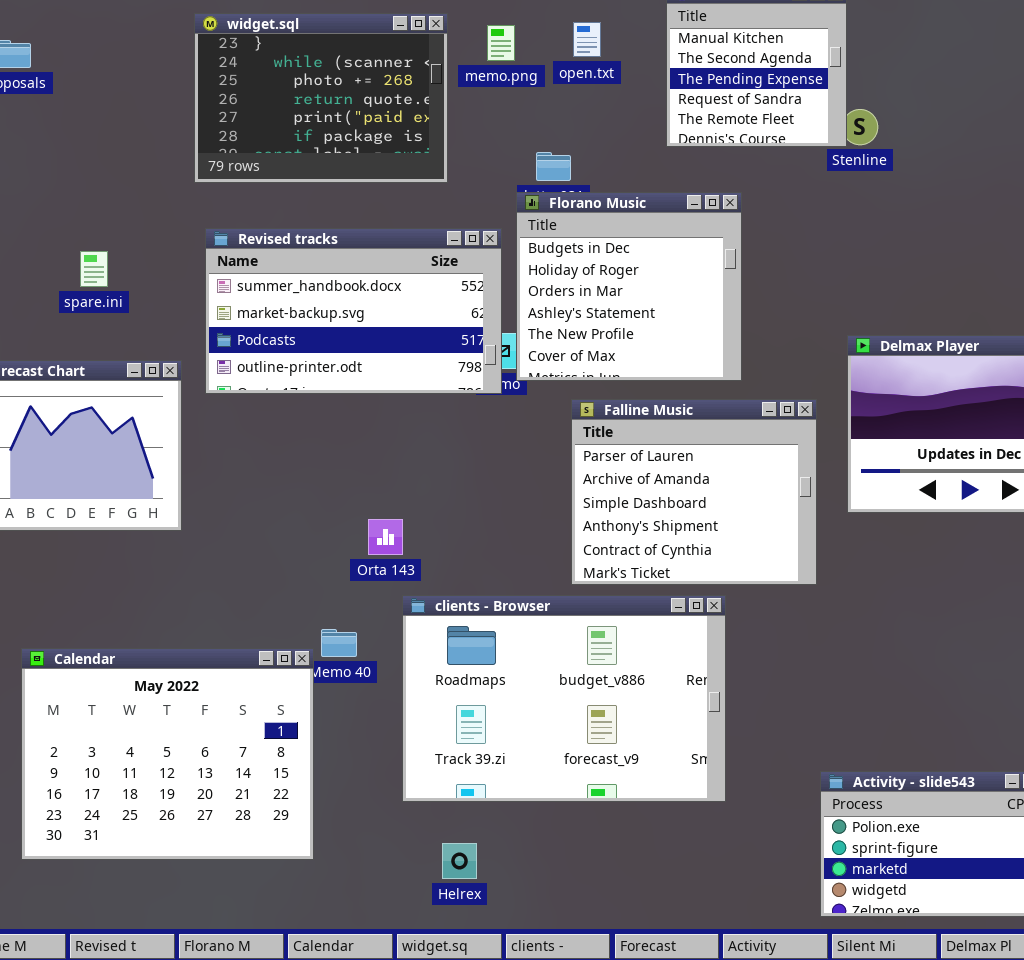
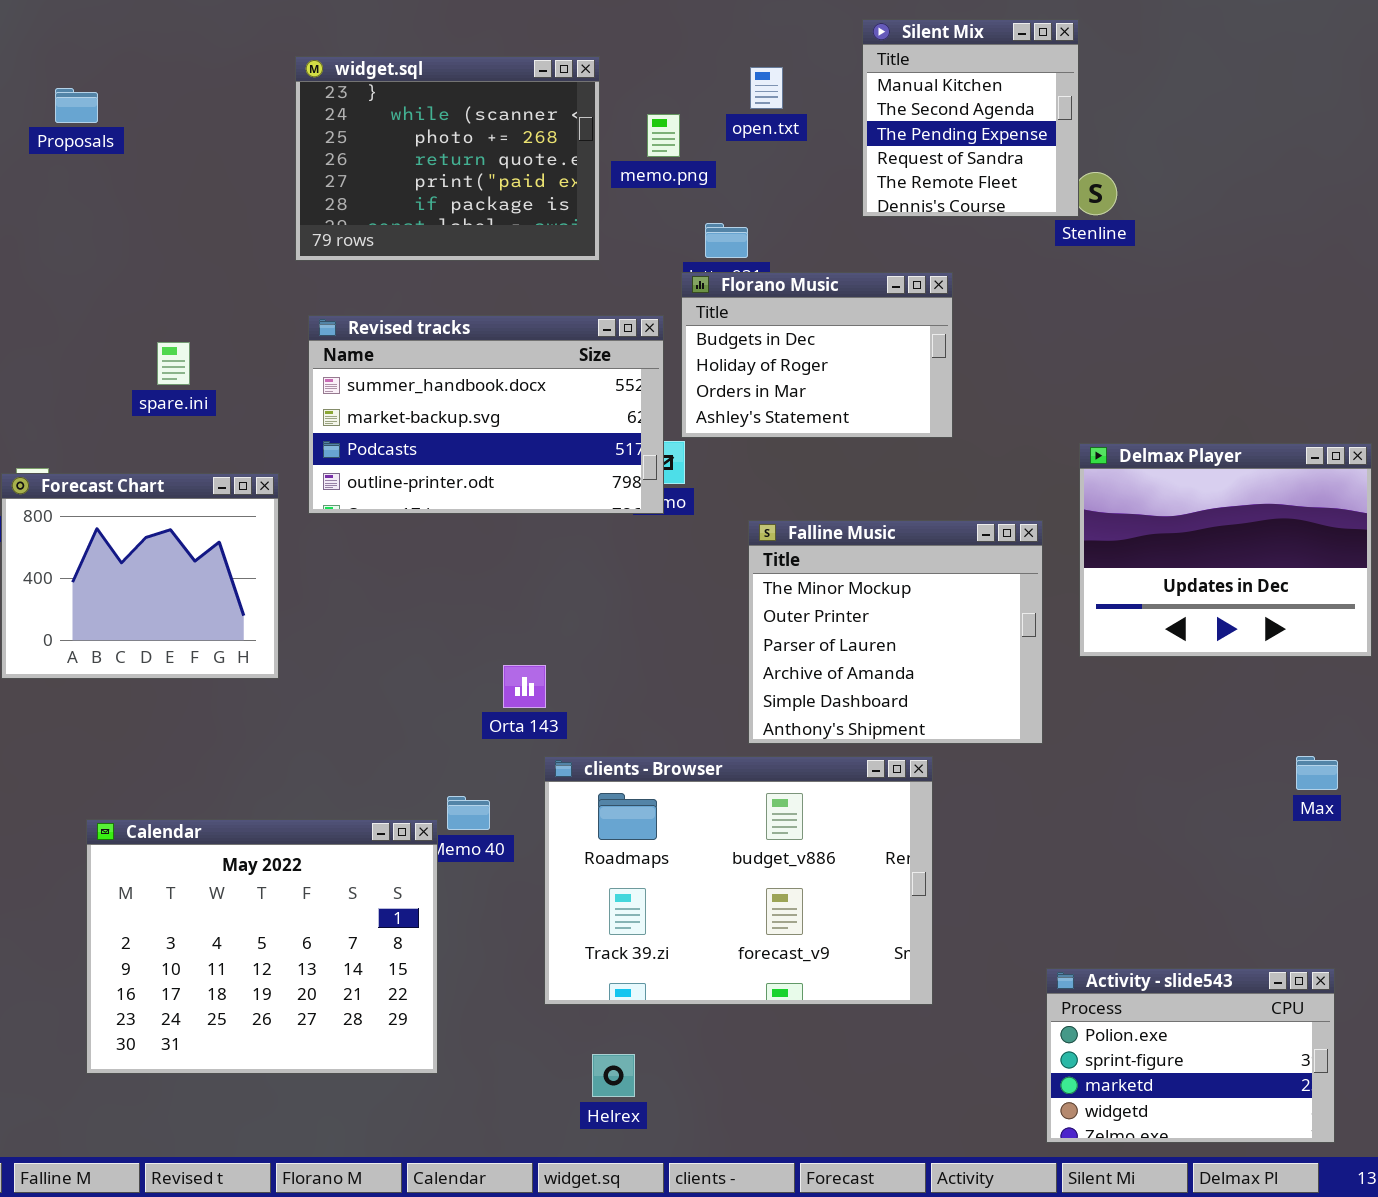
memo.png: [487,25,515,61] -> [647,114,680,157], moved
Florano Music: [516,192,742,381] -> [681,272,953,438], resized
Falline Music: [571,399,817,585] -> [748,520,1043,744], scrolled up 2 rows

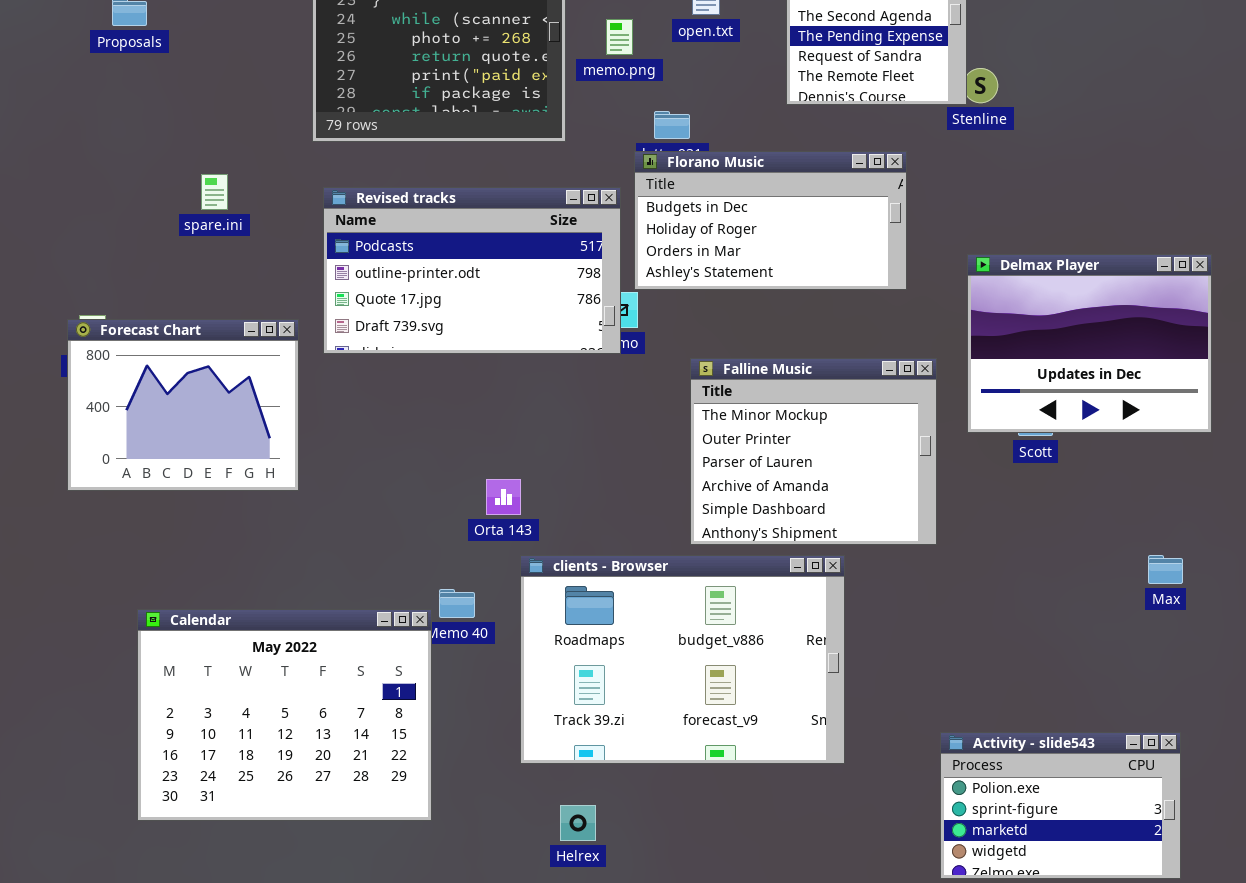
Florano Music: [681,272,953,438] -> [634,151,907,290], resized
Revised tracks: [308,315,664,514] -> [323,187,621,354], scrolled down 2 rows
spare.ini: [157,342,190,385] -> [201,174,228,210], moved
Delmax Player: [1079,443,1372,657] -> [967,254,1212,433], moved

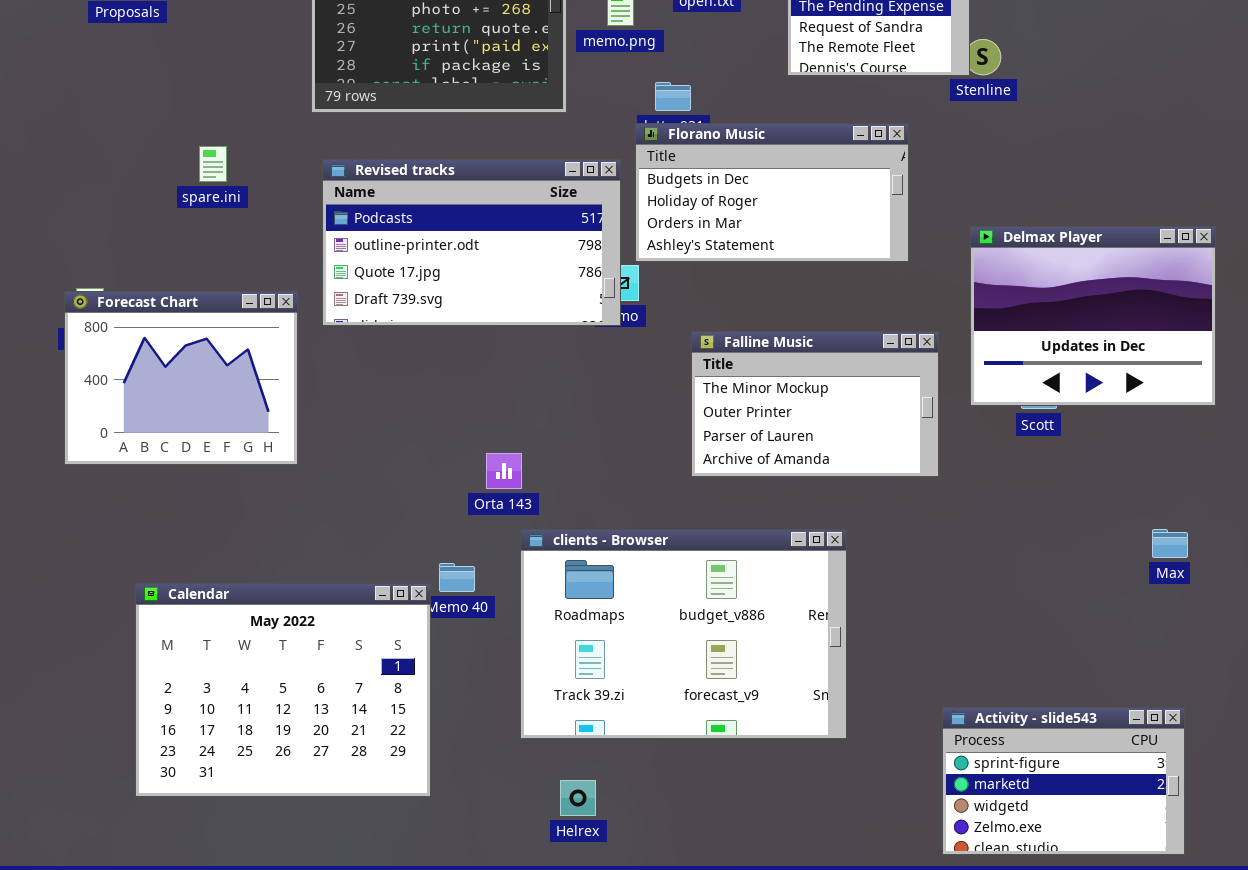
Falline Music: [690,358,937,545] -> [691,331,939,477], resized
Activity - slide543: [940,732,1181,879] -> [942,707,1185,855], scrolled down 1 row

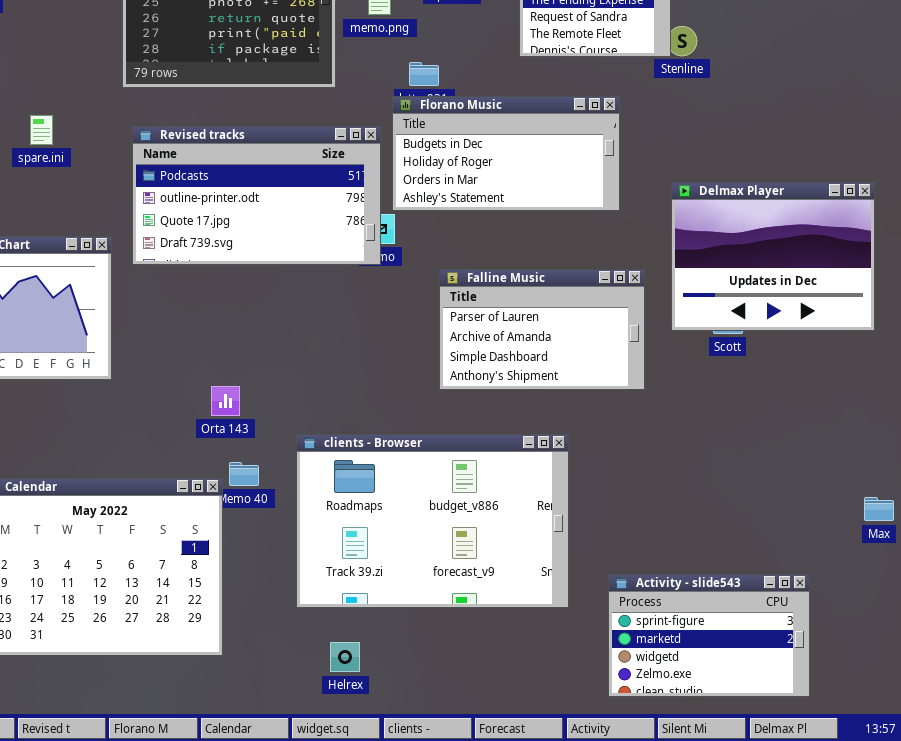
Falline Music: [691,331,939,477] -> [439,269,645,390], scrolled down 2 rows
Orta 143: [486,453,522,489] -> [211,386,240,416], moved
Max: [1152,529,1188,558] -> [864,497,894,521], moved
Activity - slide543: [942,707,1185,855] -> [608,574,810,697], moved

